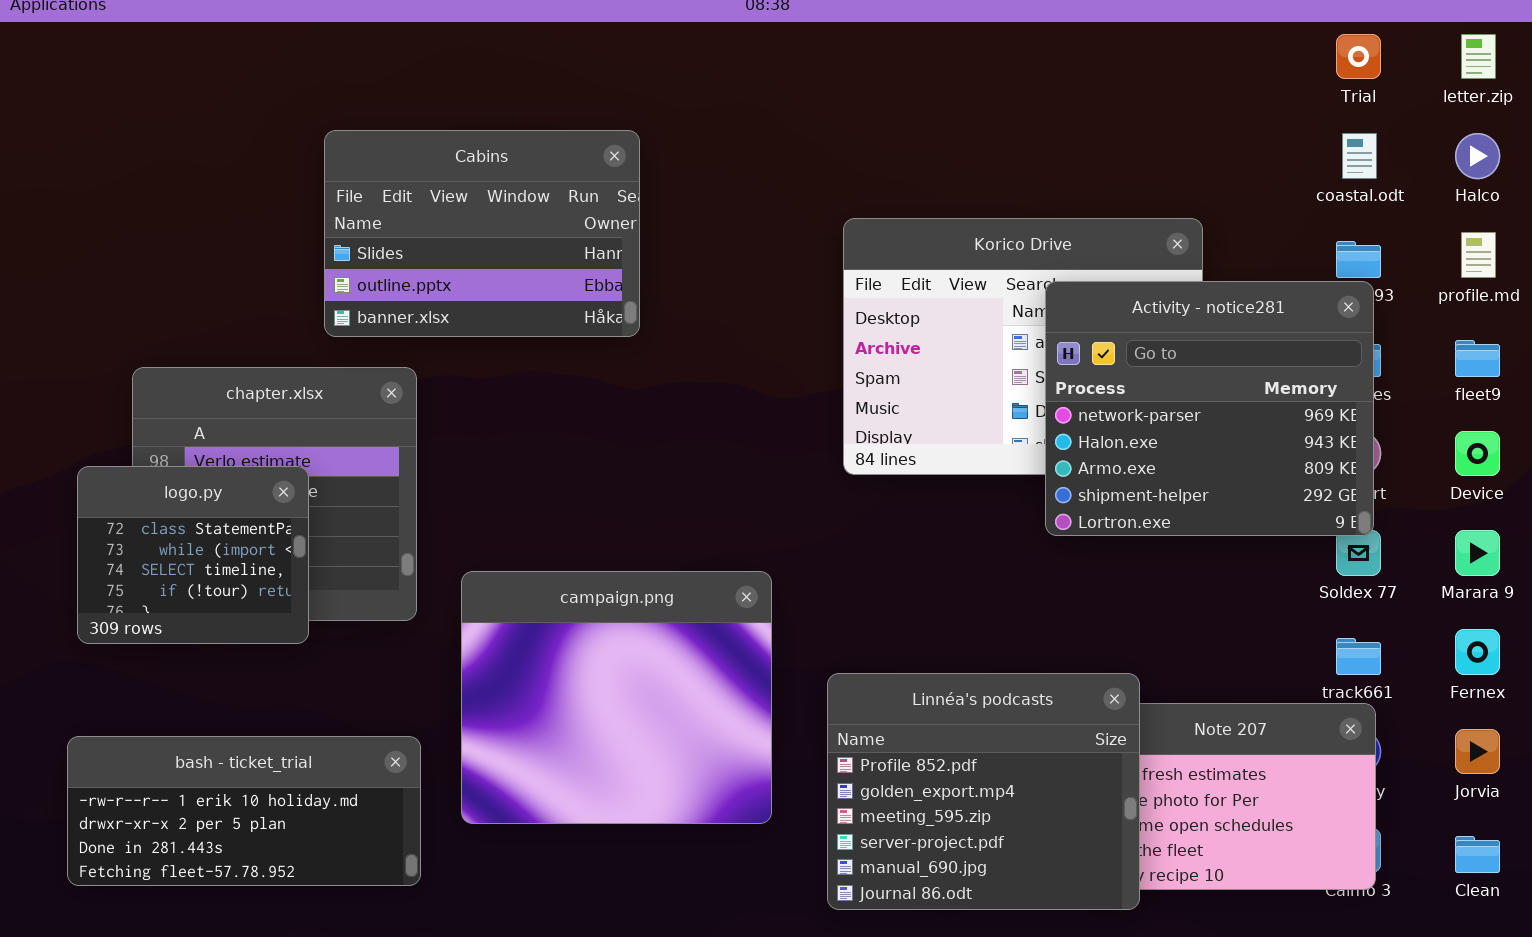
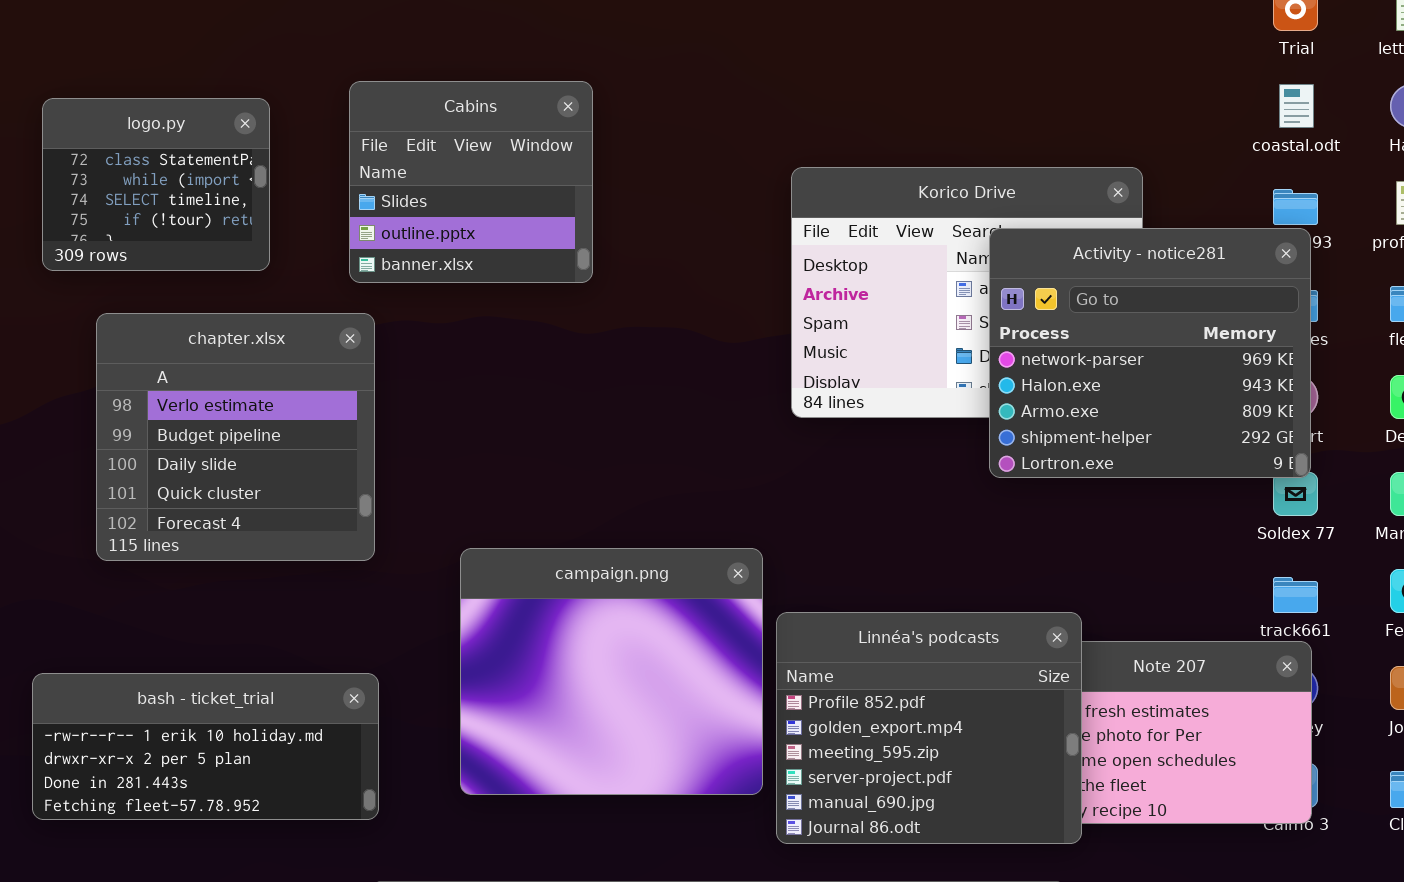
Cabins: [324,130,640,337] -> [349,81,593,283], resized
logo.py: [77,466,309,644] -> [42,98,270,271], moved
campaign.png: [461,571,772,824] -> [460,548,763,795], moved

